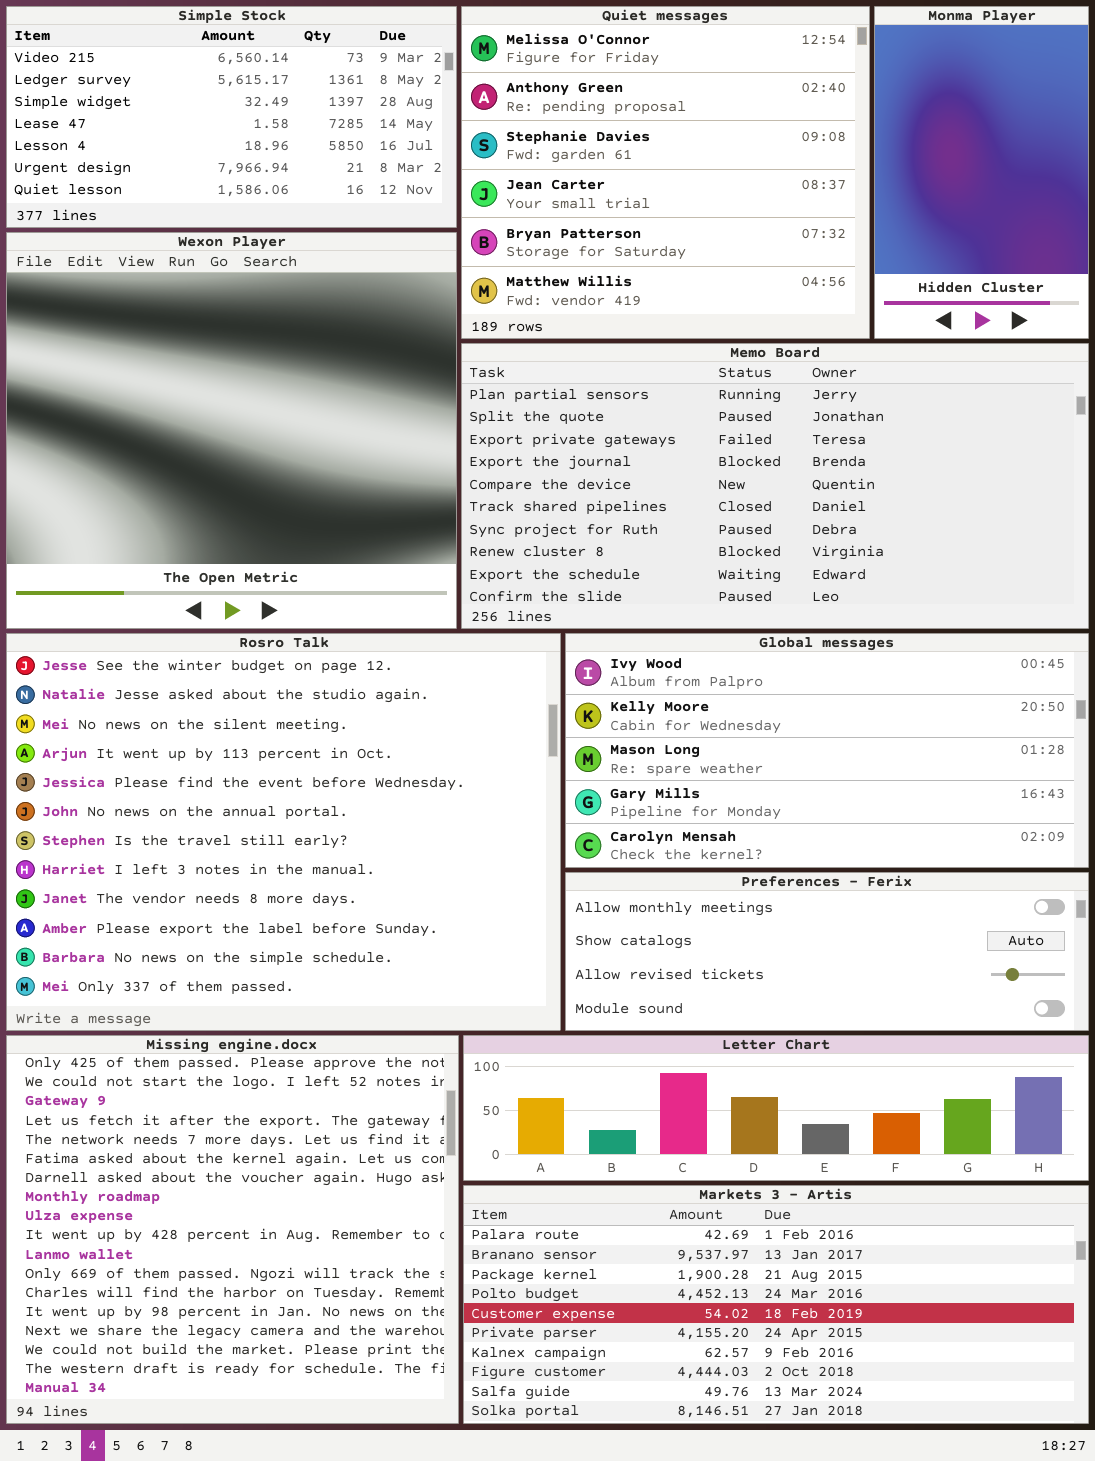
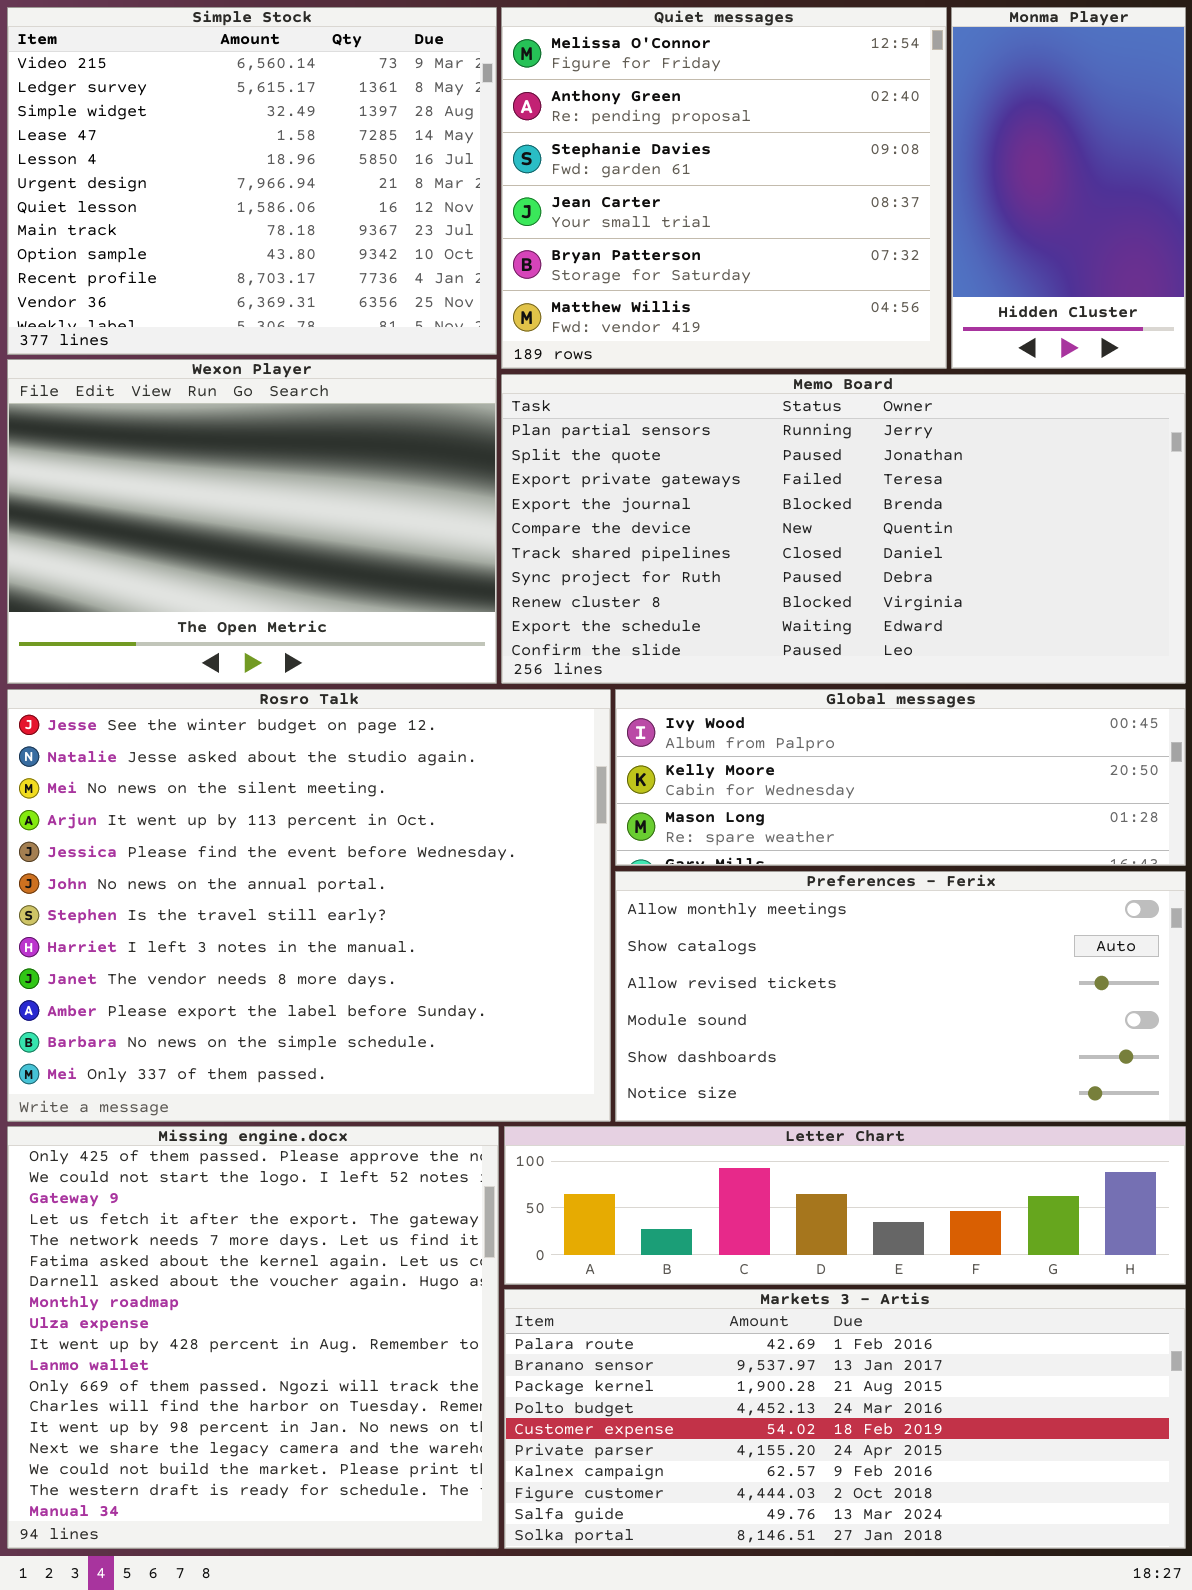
Simple Stock: [6,6,457,228] -> [7,7,497,355], resized
Wexon Player: [6,232,457,629] -> [7,359,497,684], resized
Global messages: [565,633,1089,868] -> [615,689,1186,866], resized
Preferences - Ferix: [565,872,1089,1031] -> [615,871,1186,1122], resized

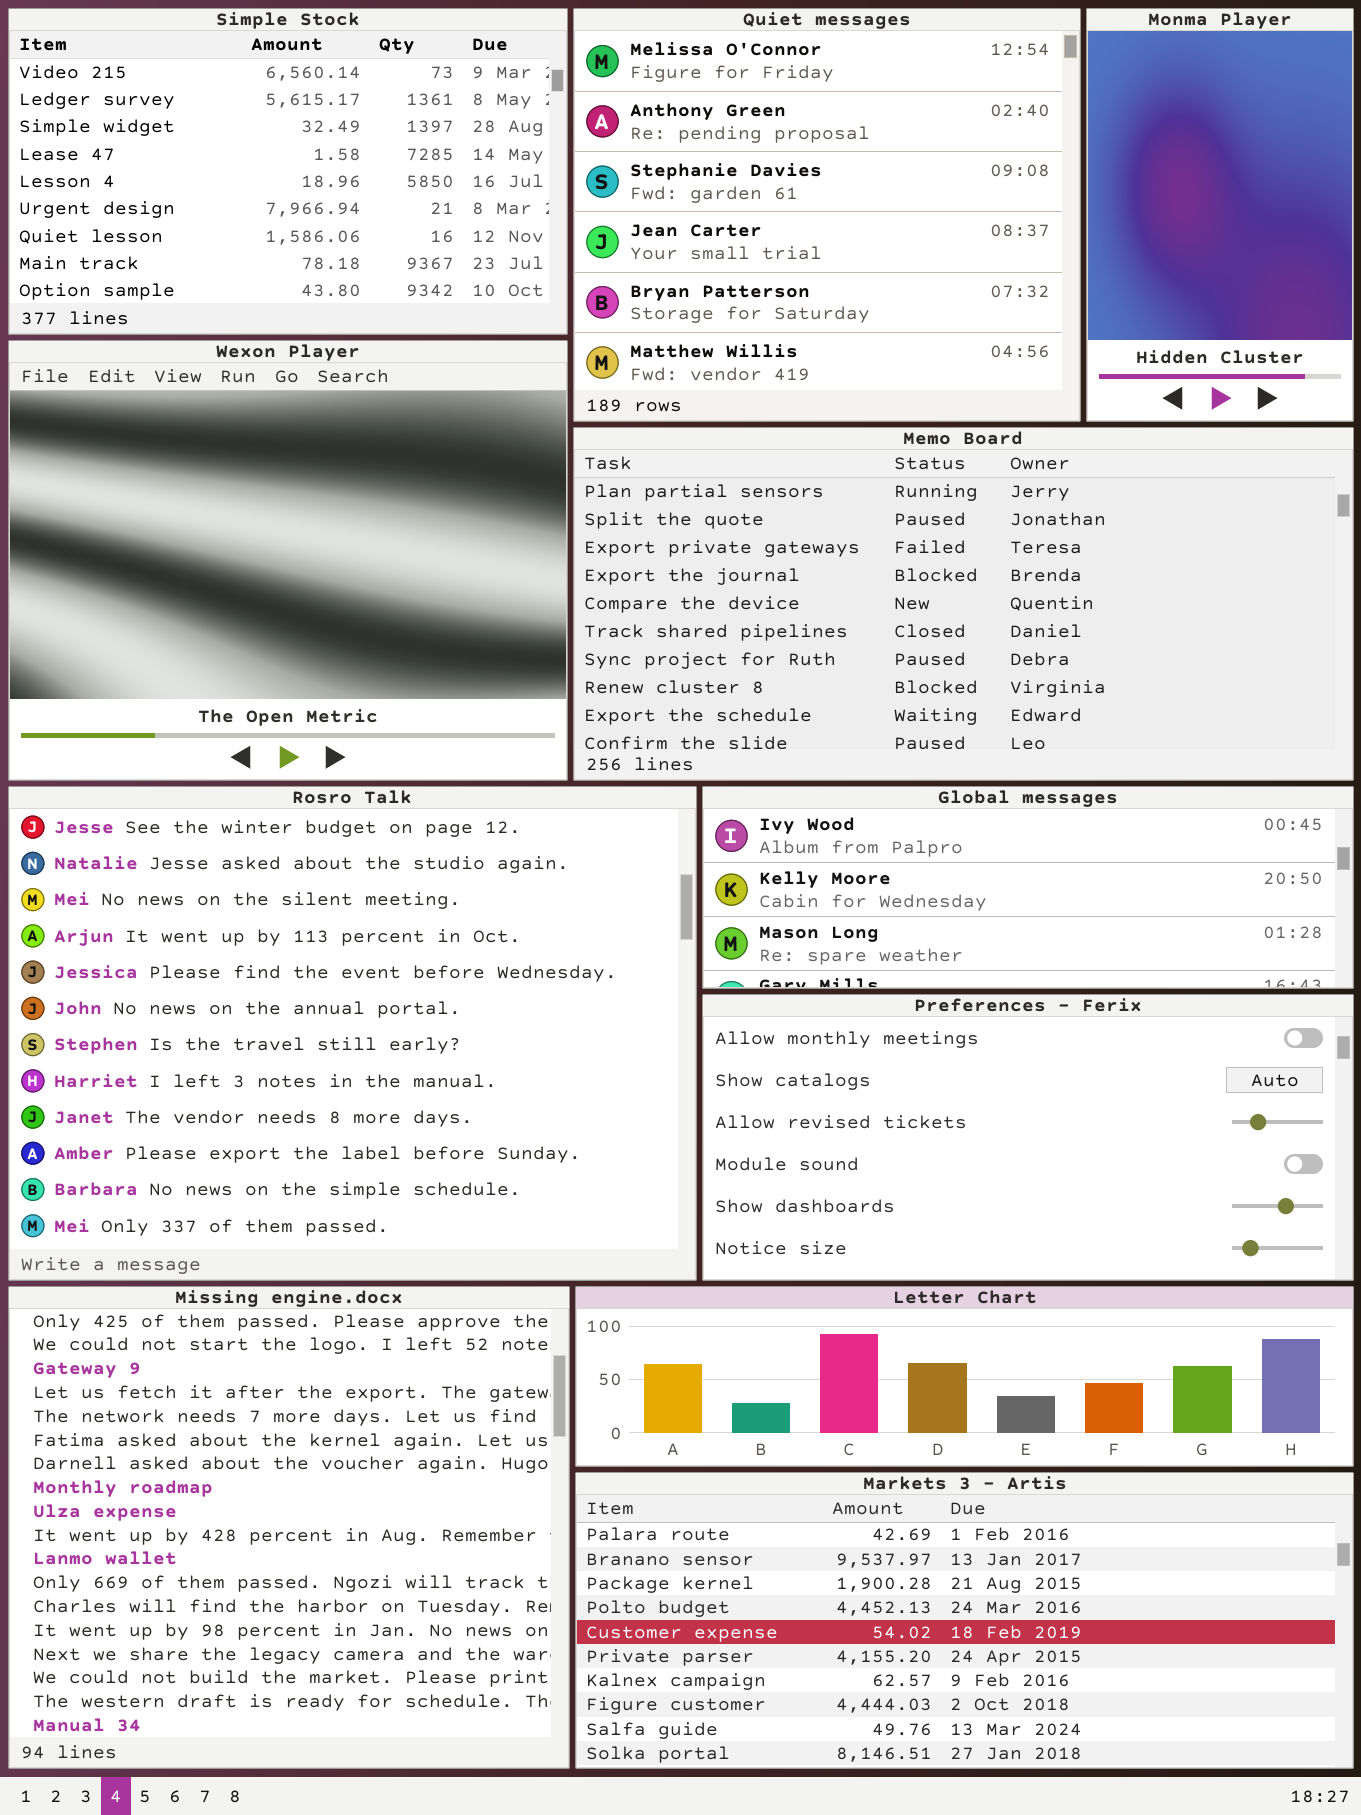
Simple Stock: [7,7,497,355] -> [8,8,568,335], resized
Wexon Player: [7,359,497,684] -> [8,340,568,781], resized

